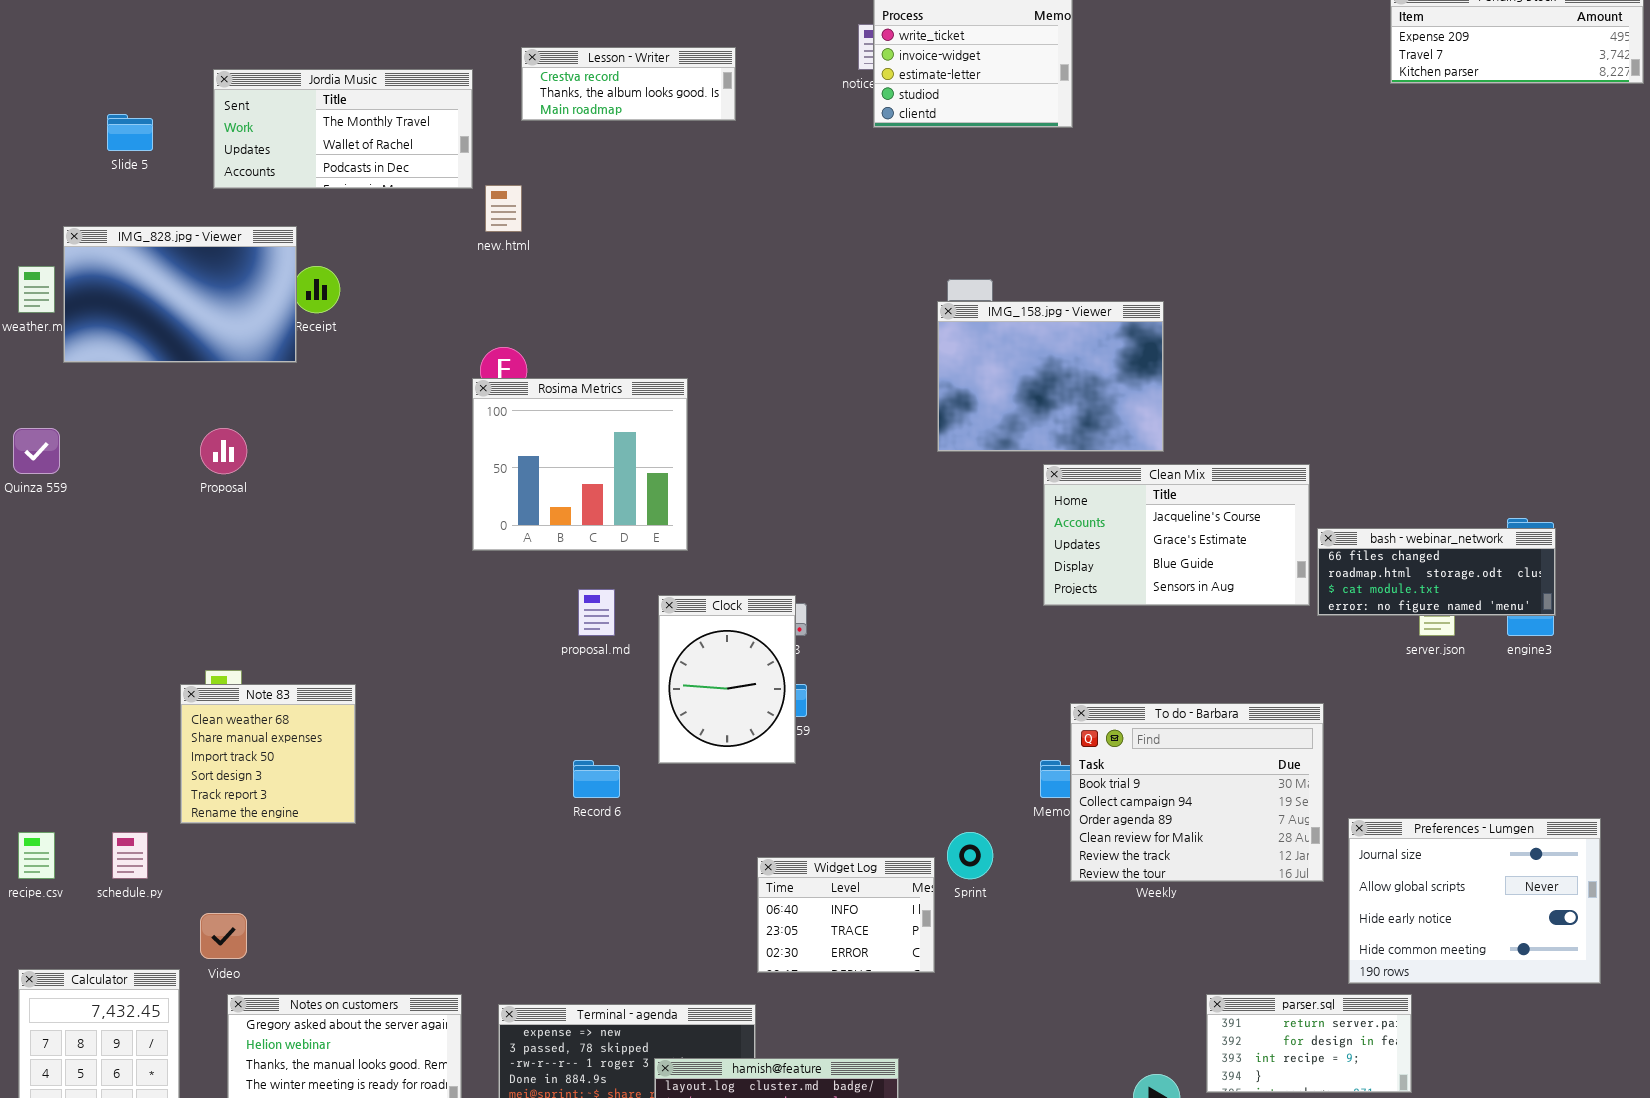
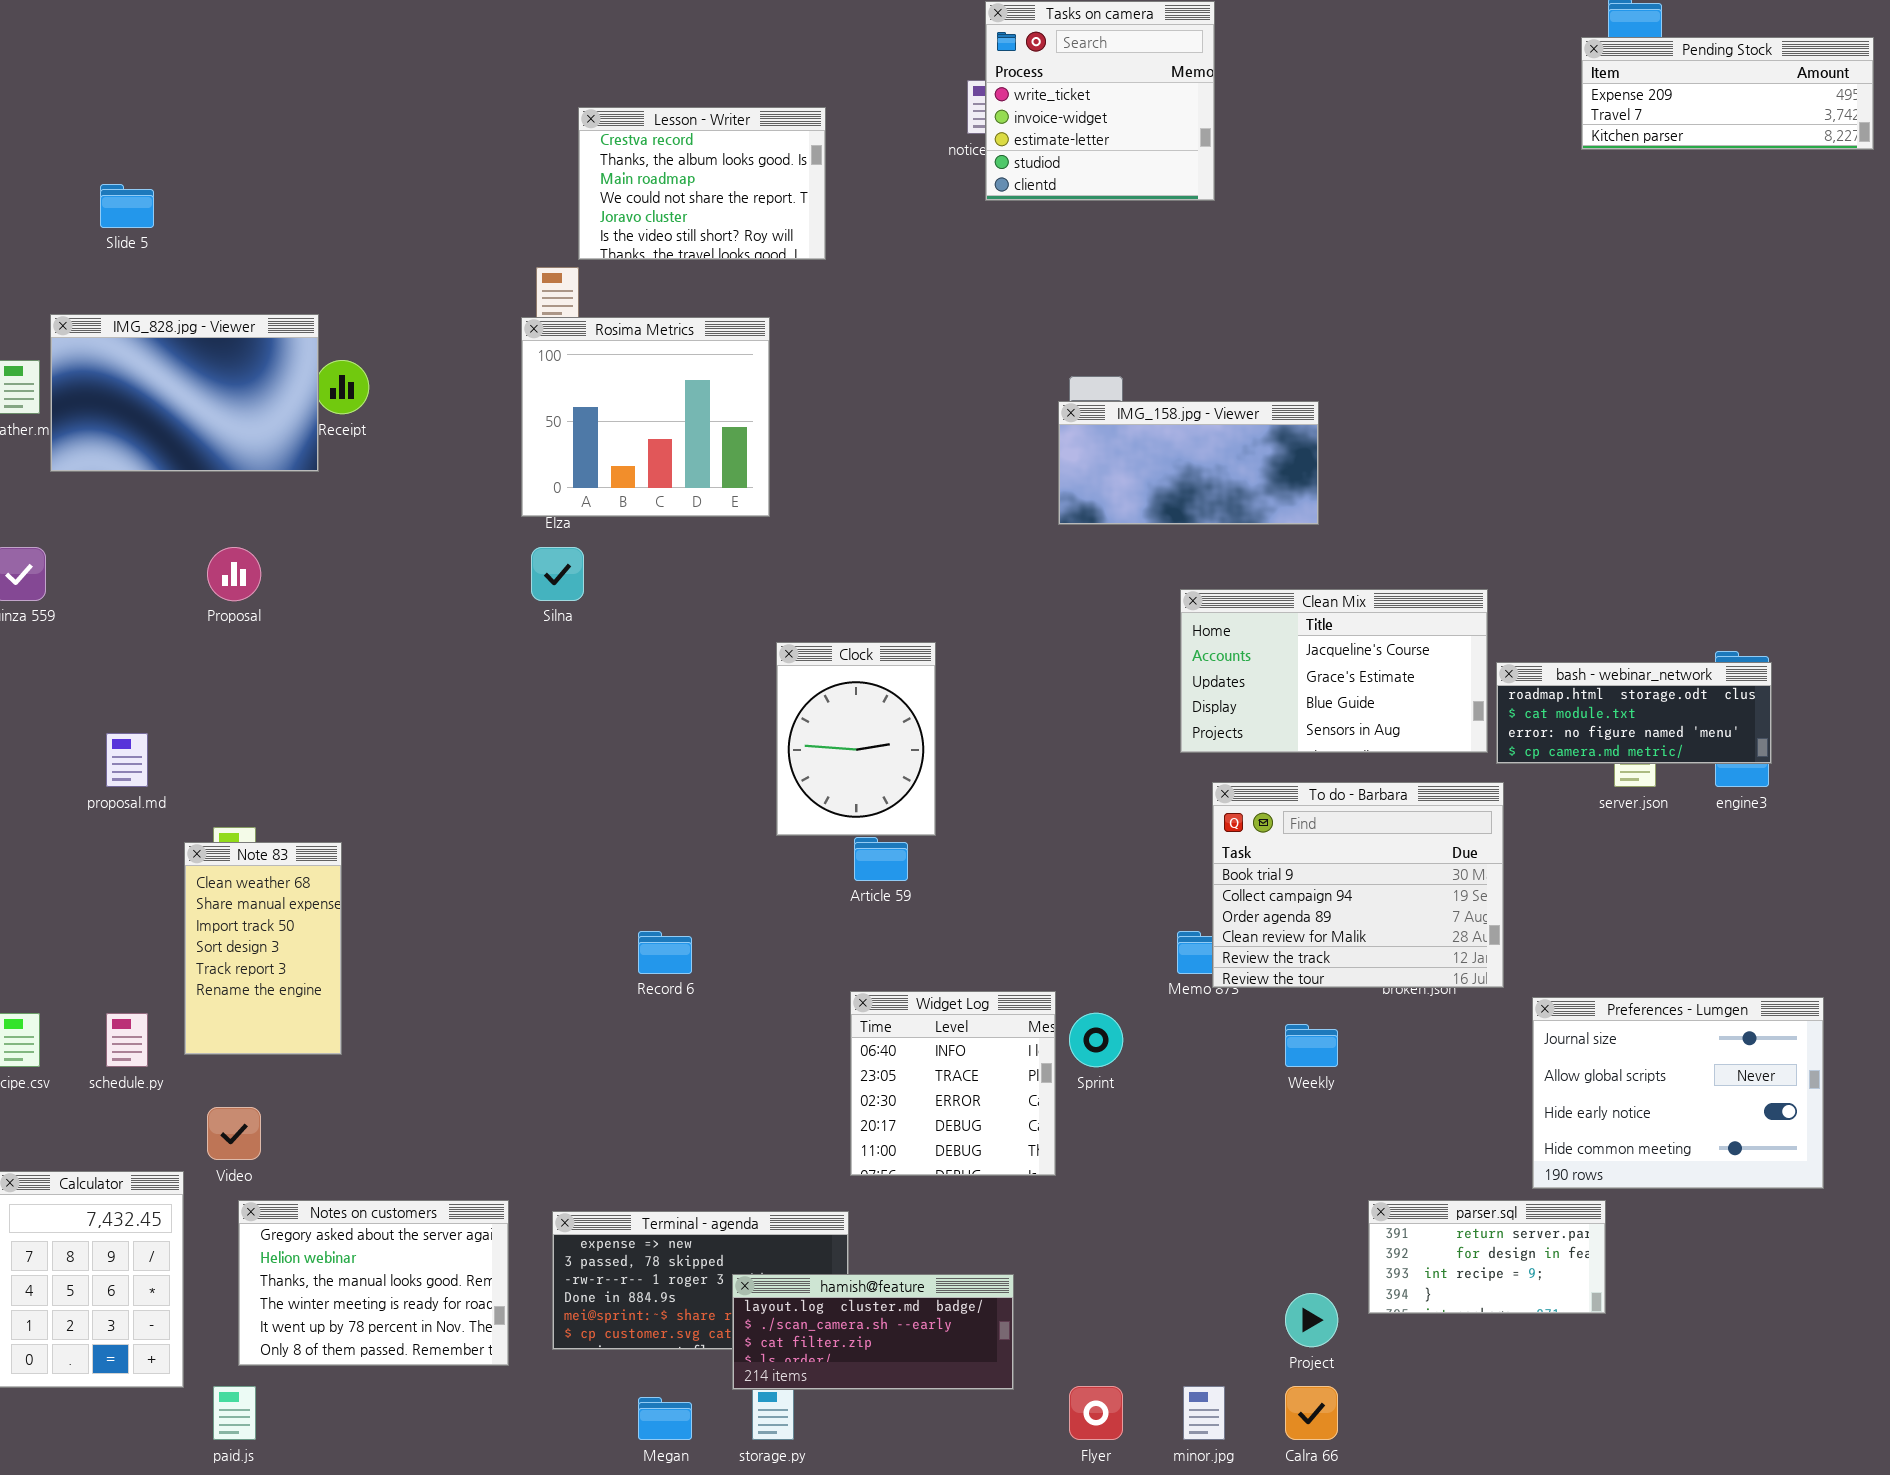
Lesson - Writer: [521,47,736,121] -> [578,107,826,260], resized
Jordia Music: [213,69,473,189] -> none, closed
IMG_158.jpg - Viewer: [937,301,1164,452] -> [1058,401,1319,525], resized
Rosima Metrics: [472,378,688,551] -> [521,317,770,517], moved
bash - webinar_network: [1317,528,1556,616] -> [1496,662,1772,764], scrolled down 1 row
proposal.md: [578,589,615,636] -> [106,733,148,787], moved
Clock: [658,595,796,764] -> [776,642,936,836], moved
Note 83: [180,684,356,824] -> [184,842,342,1055], resized
To do - Barbara: [1070,703,1324,882] -> [1212,782,1504,988], moved
Widget Log: [757,857,935,973] -> [850,991,1056,1176], resized

